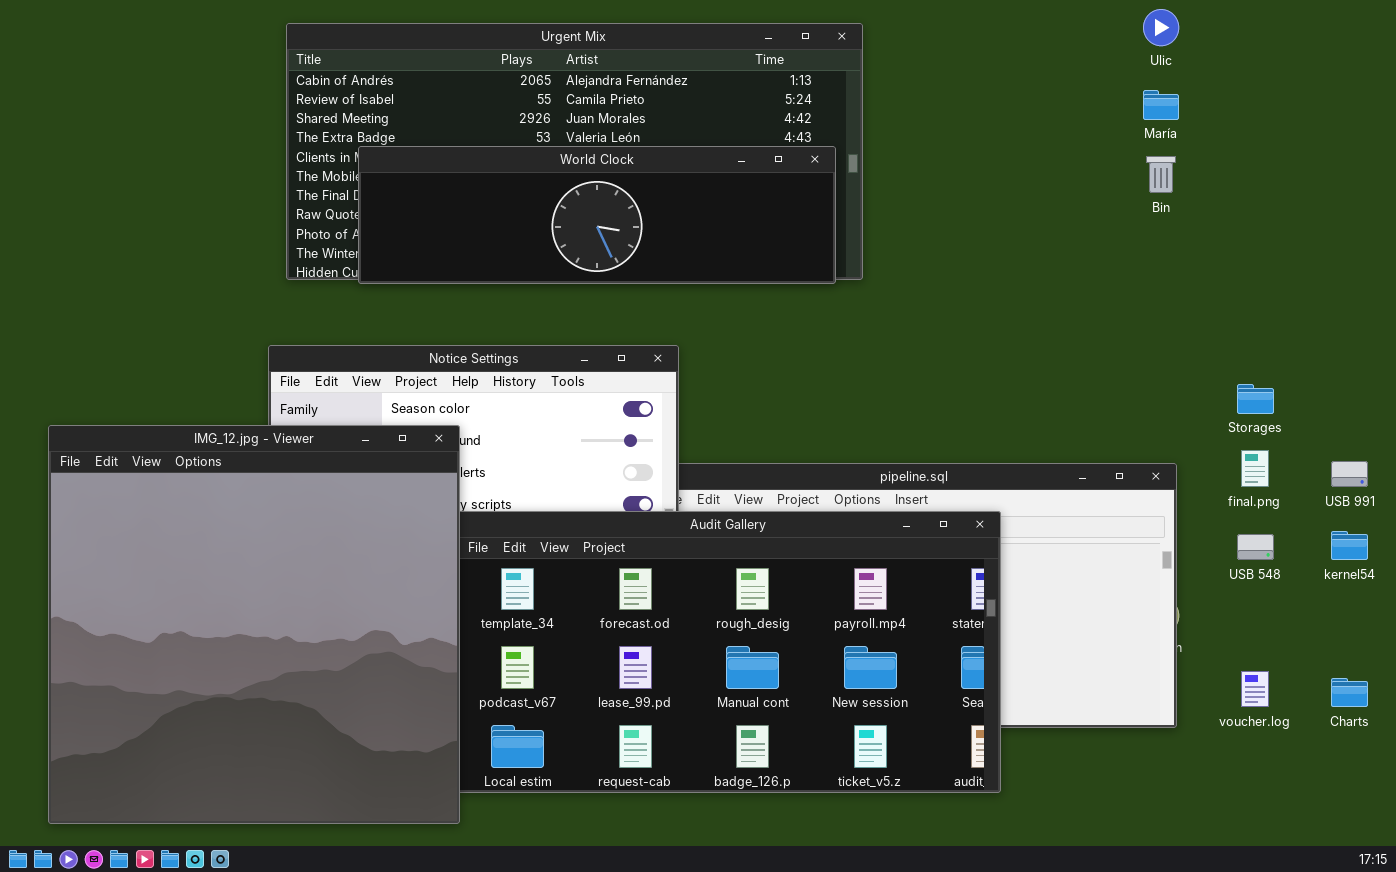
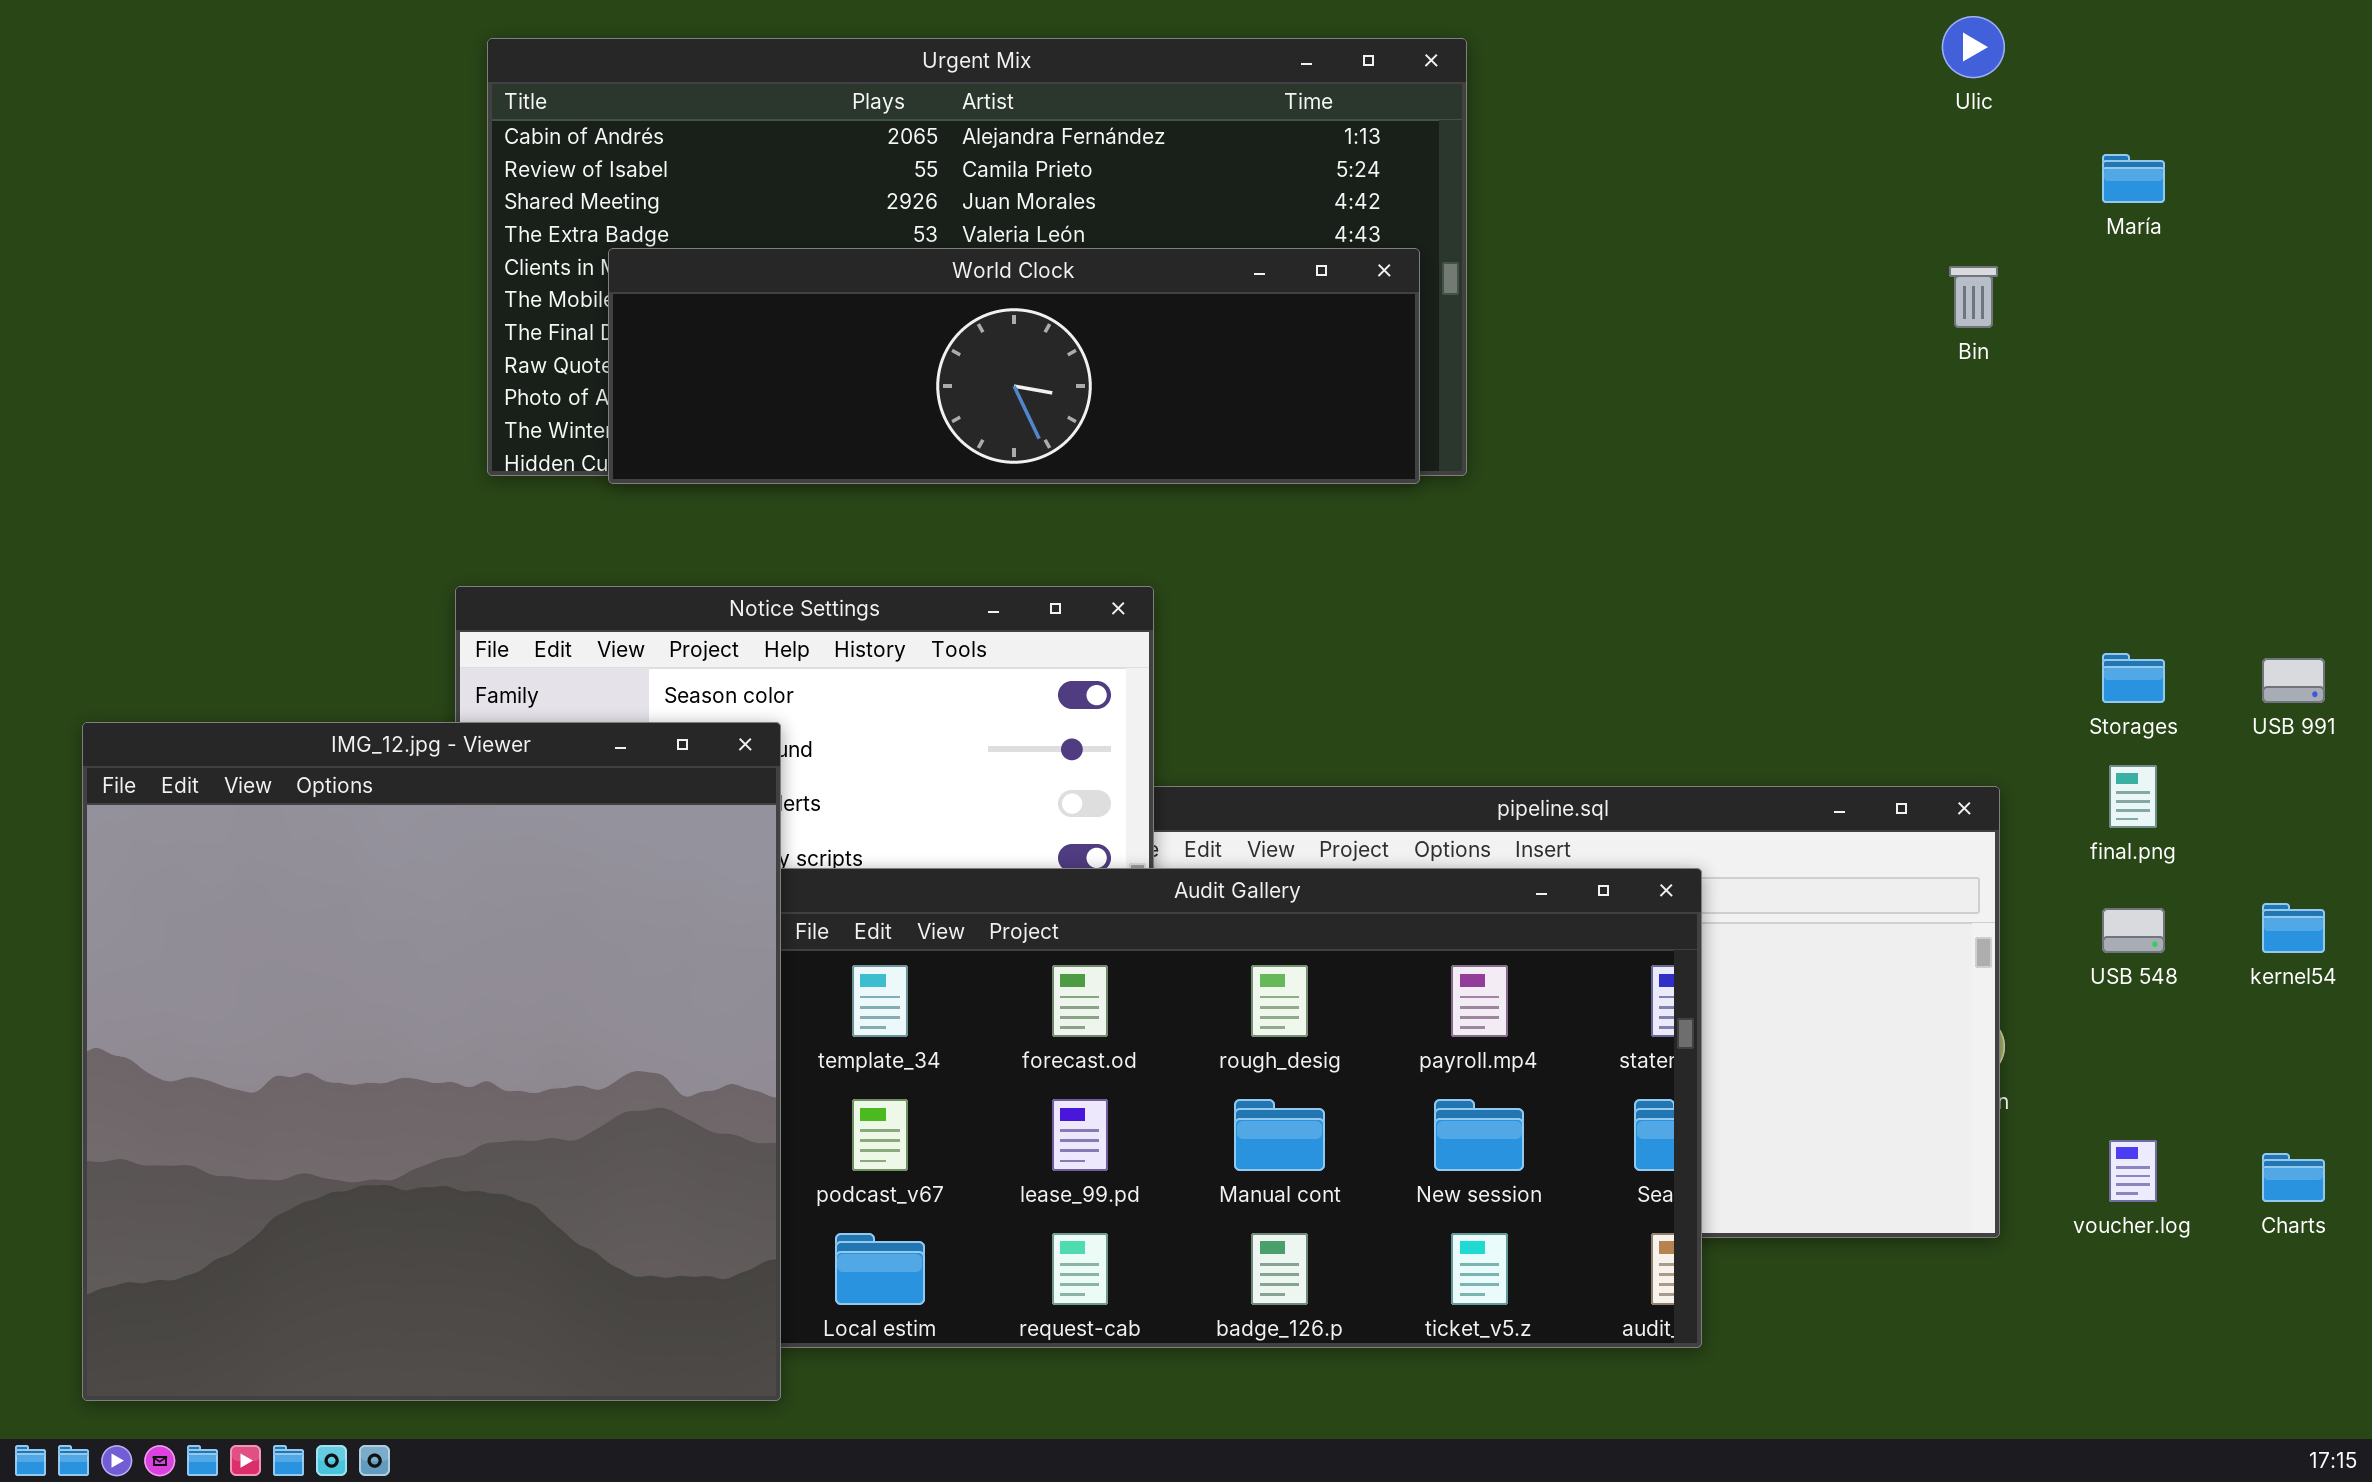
María: [1143,90,1179,120] -> [2102,154,2165,203], moved
USB 991: [1331,461,1368,487] -> [2262,658,2325,703], moved

